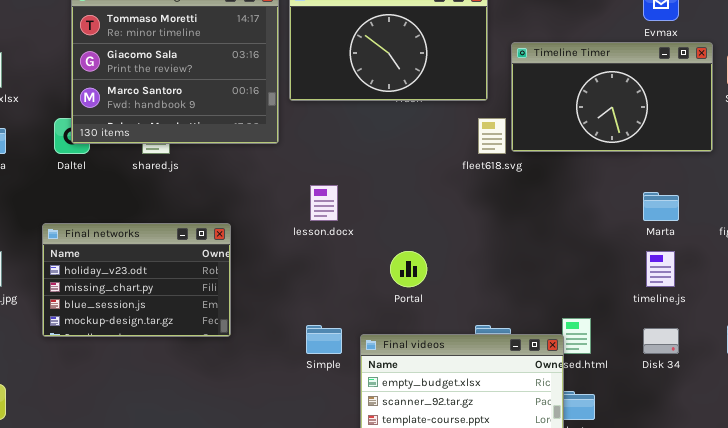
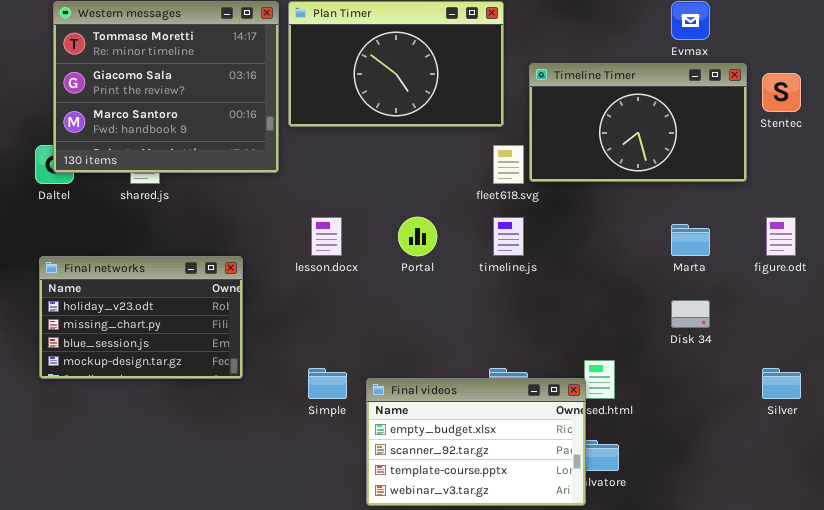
Final networks: [42,223,231,337] -> [39,256,243,379], moved
Portal: [390,251,427,287] -> [398,217,437,256], moved
timeline.js: [646,251,675,287] -> [493,217,524,256], moved
Disk 34: [643,328,679,354] -> [671,300,710,328], moved

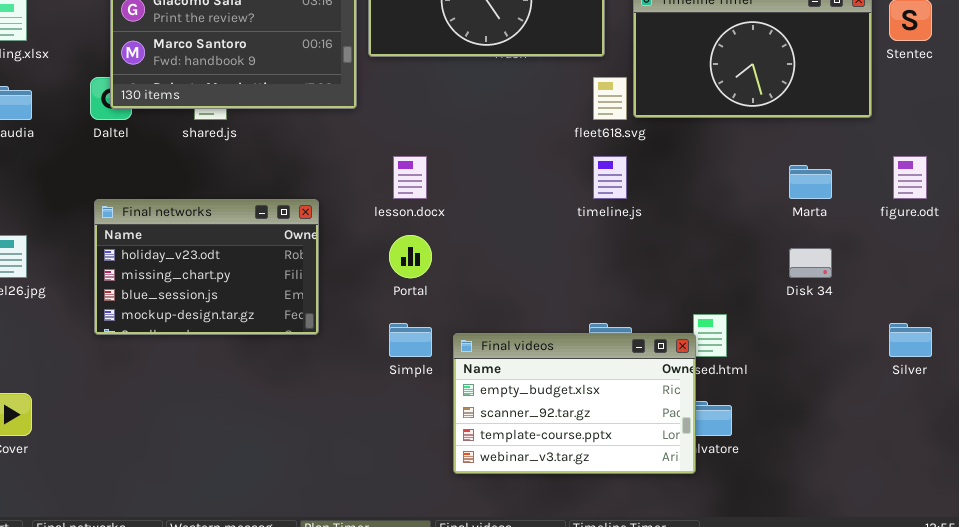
Portal: [398,217,437,256] -> [389,235,432,278], moved

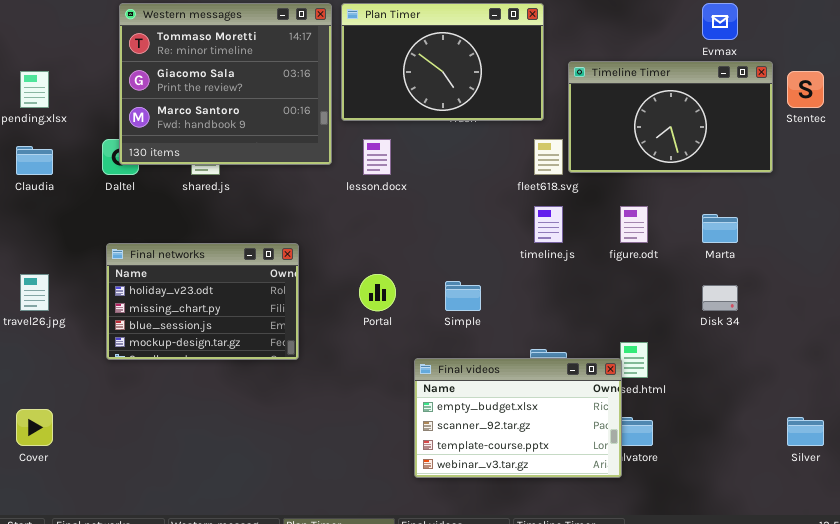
lesson.docx: [393,156,427,199] -> [363,139,391,175], moved
figure.odt: [893,156,927,199] -> [620,206,648,243], moved
Simple: [389,323,432,357] -> [445,281,481,311], moved
Silver: [889,323,932,357] -> [787,417,824,446], moved

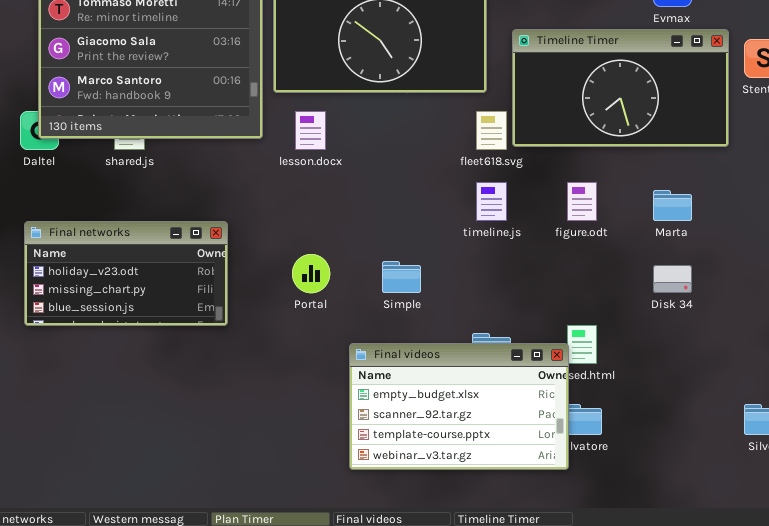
Final networks: [106,243,299,360] -> [24,221,228,326], resized

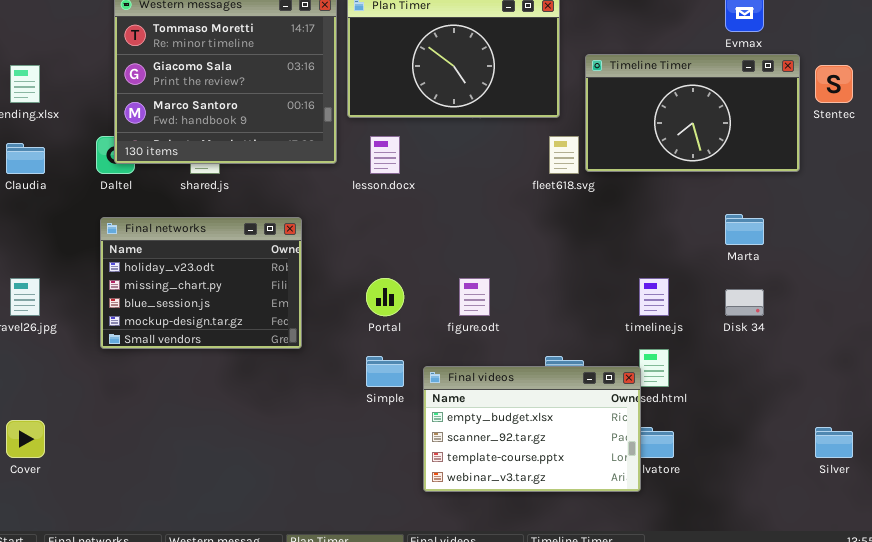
timeline.js: [476,182,507,221] -> [639,278,669,316], moved
figure.odt: [567,182,597,221] -> [459,278,490,316], moved
Final networks: [24,221,228,326] -> [100,217,302,349], resized
Simple: [382,261,421,293] -> [366,356,404,387], moved

